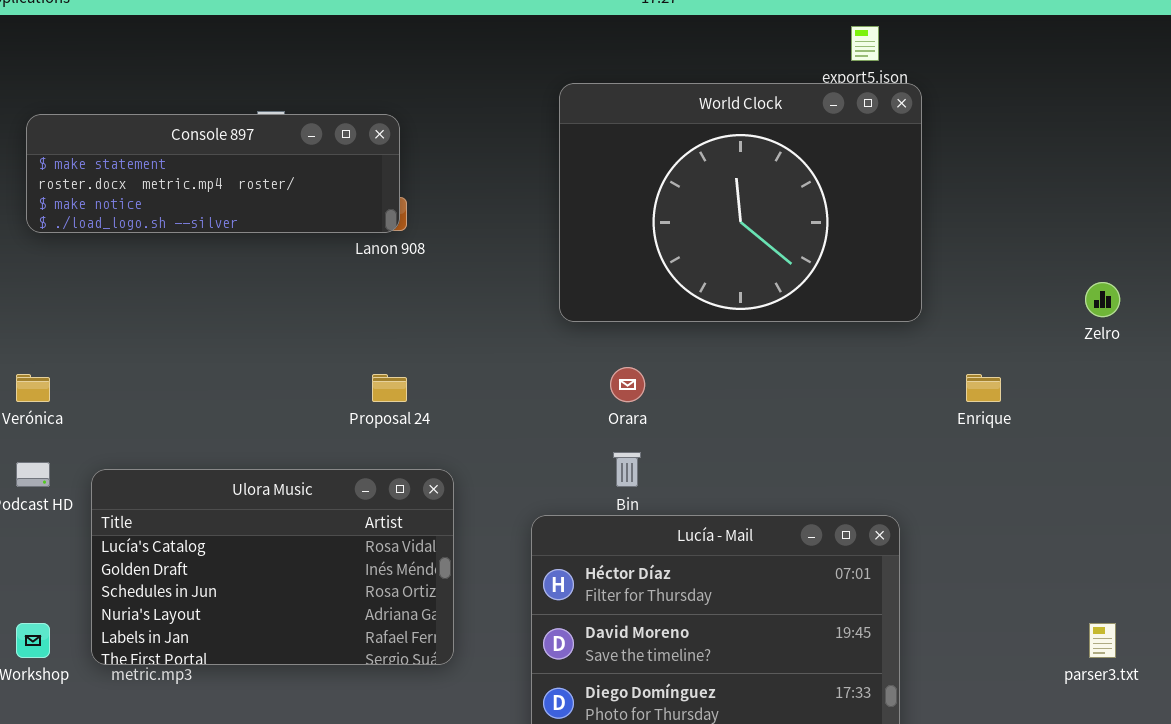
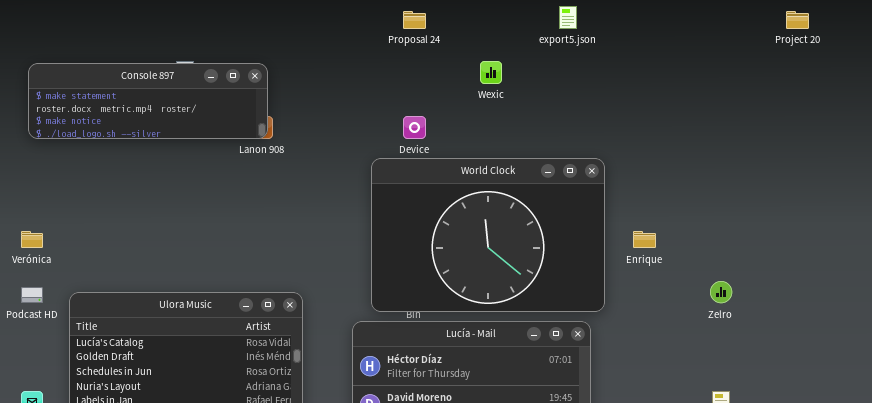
World Clock: [559,83,922,322] -> [371,158,605,312], moved
Zelro: [1085,282,1120,317] -> [710,281,732,303], moved
Proposal 24: [372,374,407,402] -> [403,11,426,29], moved

